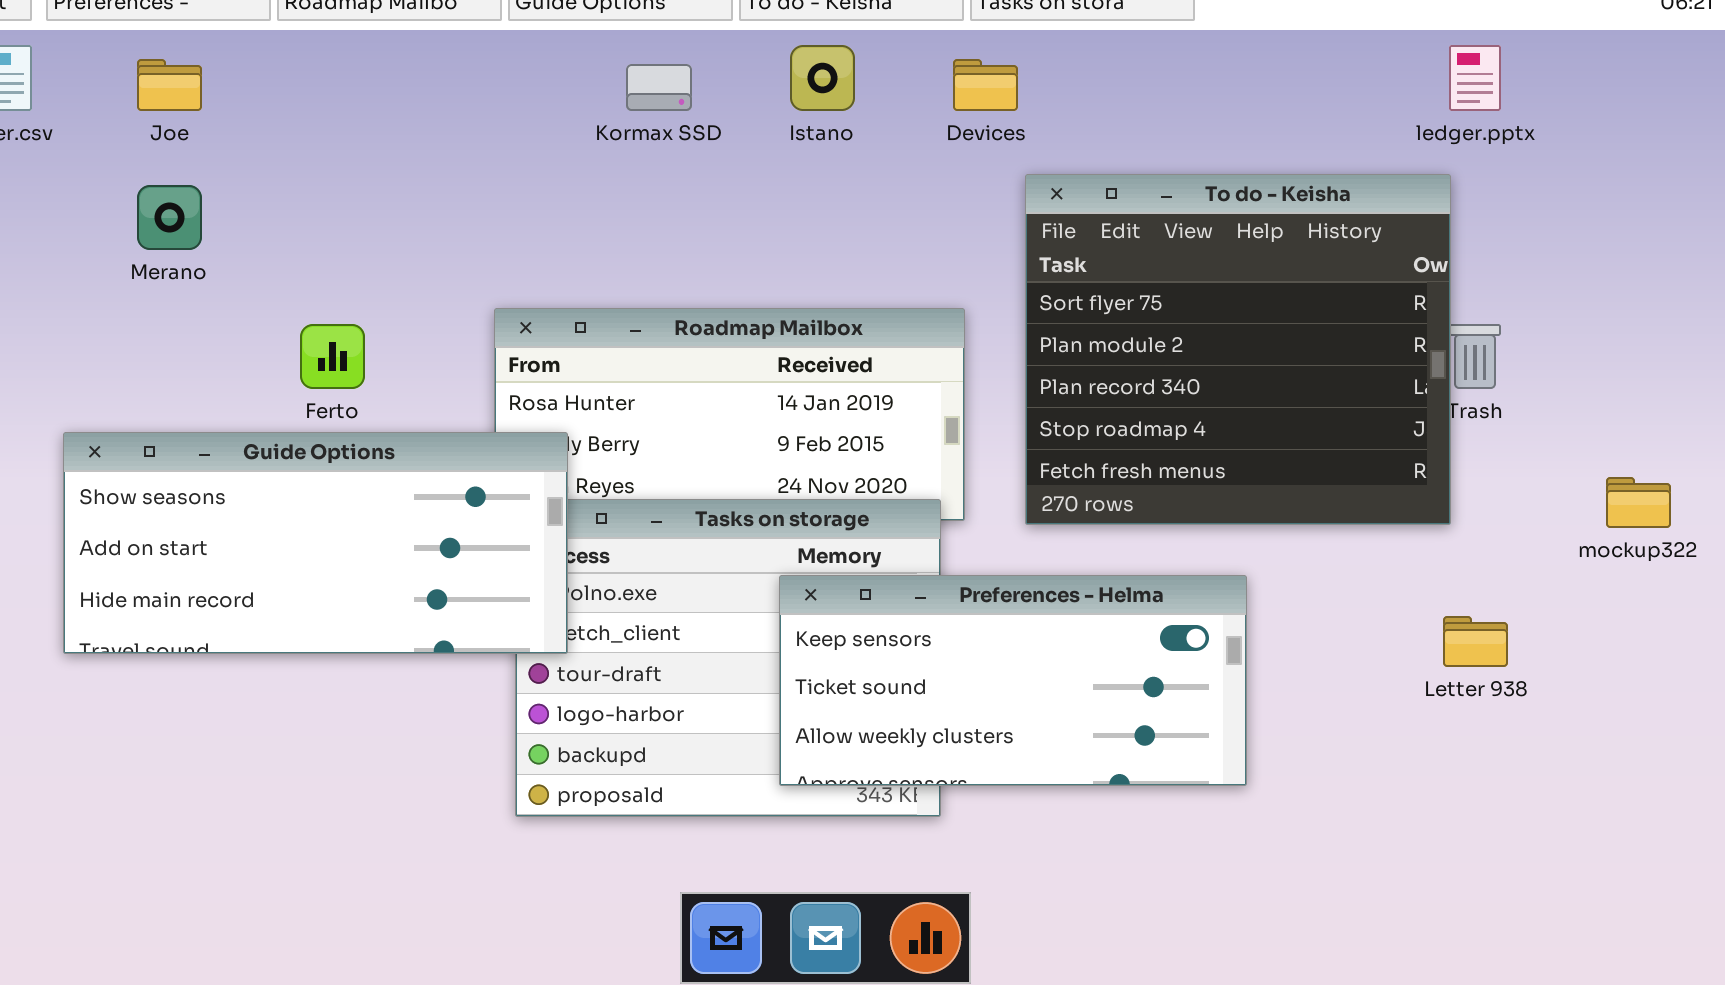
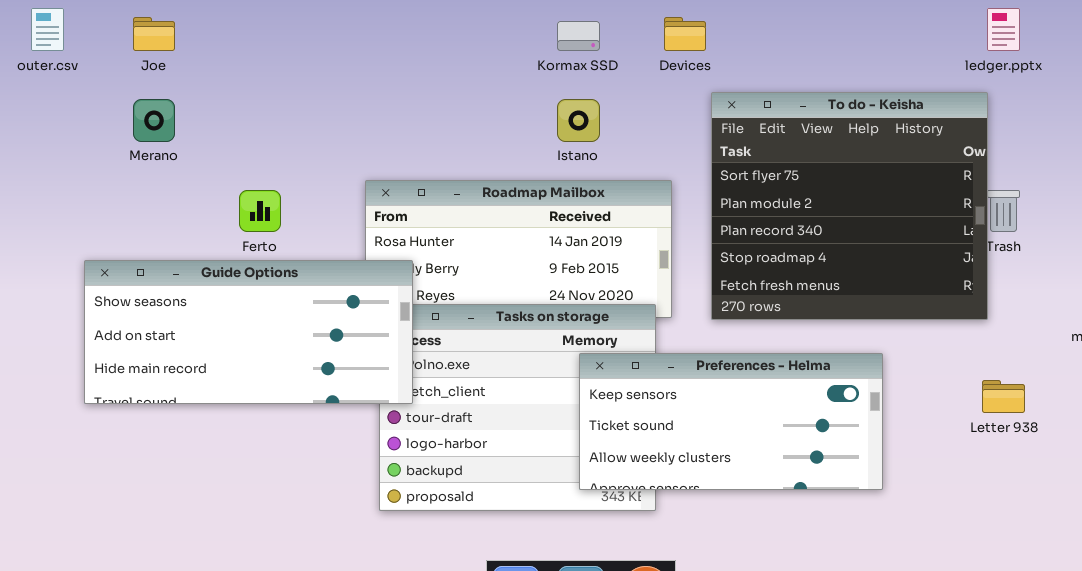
Istano: [790,45,855,111] -> [557,99,600,142], moved
Kormax SSD: [626,64,692,111] -> [557,21,600,51], moved
Preferences - Helma: [779,575,1247,786] -> [579,353,883,490], moved

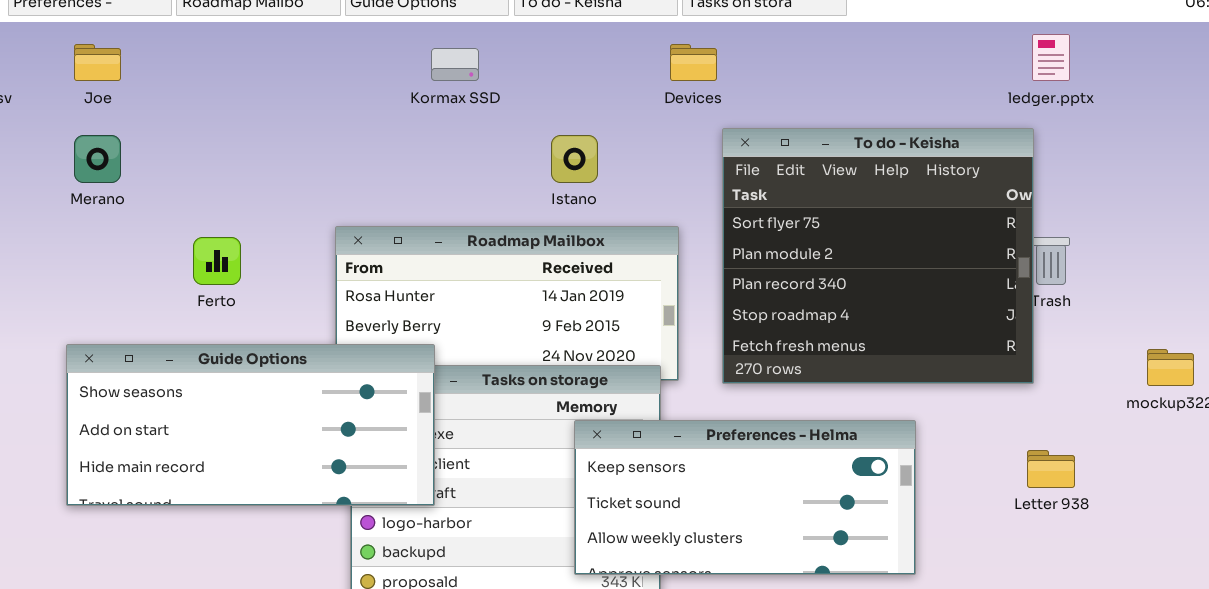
Kormax SSD: [557,21,600,51] -> [431,48,479,81], moved
Guide Options: [84,260,413,404] -> [66,344,435,506], moved

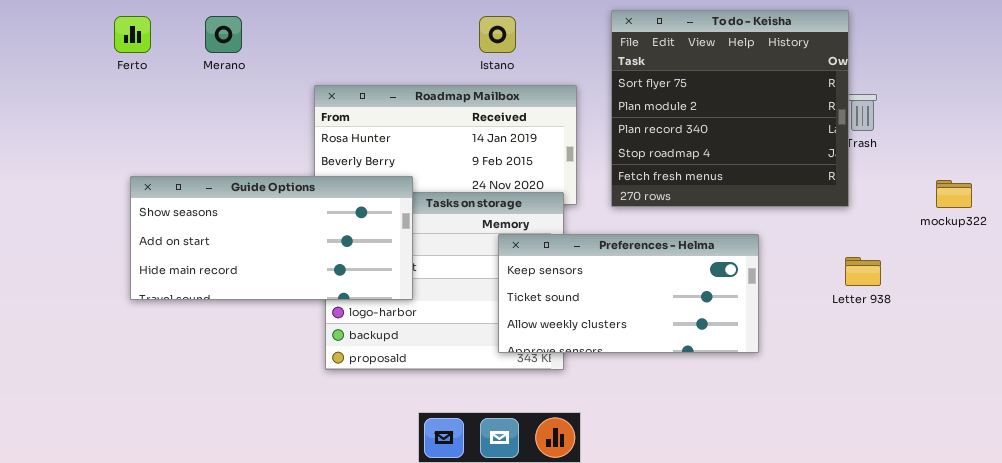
Merano: [74,135,121,183] -> [205,16,242,53], moved
Ferto: [193,237,241,285] -> [114,16,151,53], moved
Guide Options: [66,344,435,506] -> [130,176,413,300], moved

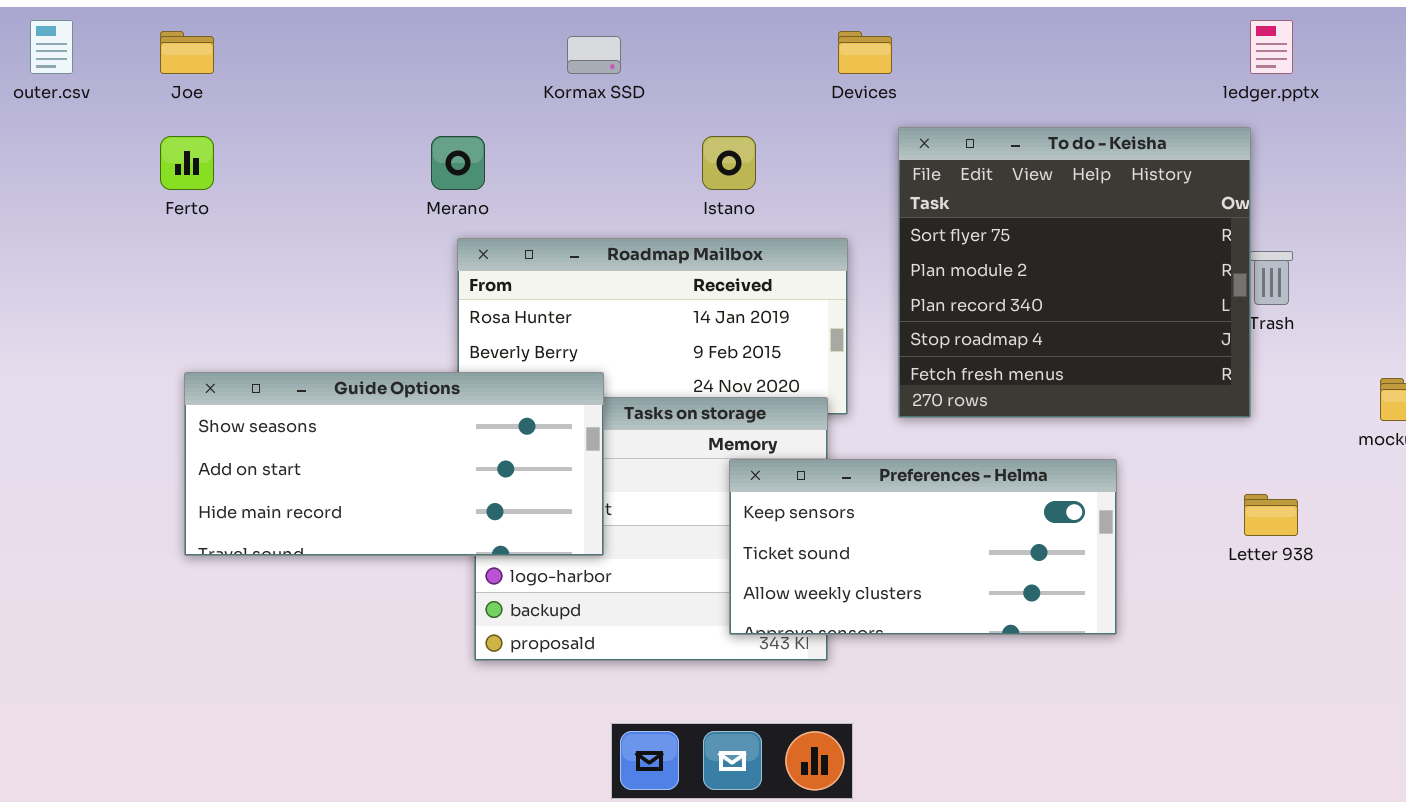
Merano: [205,16,242,53] -> [431,136,485,190], moved

